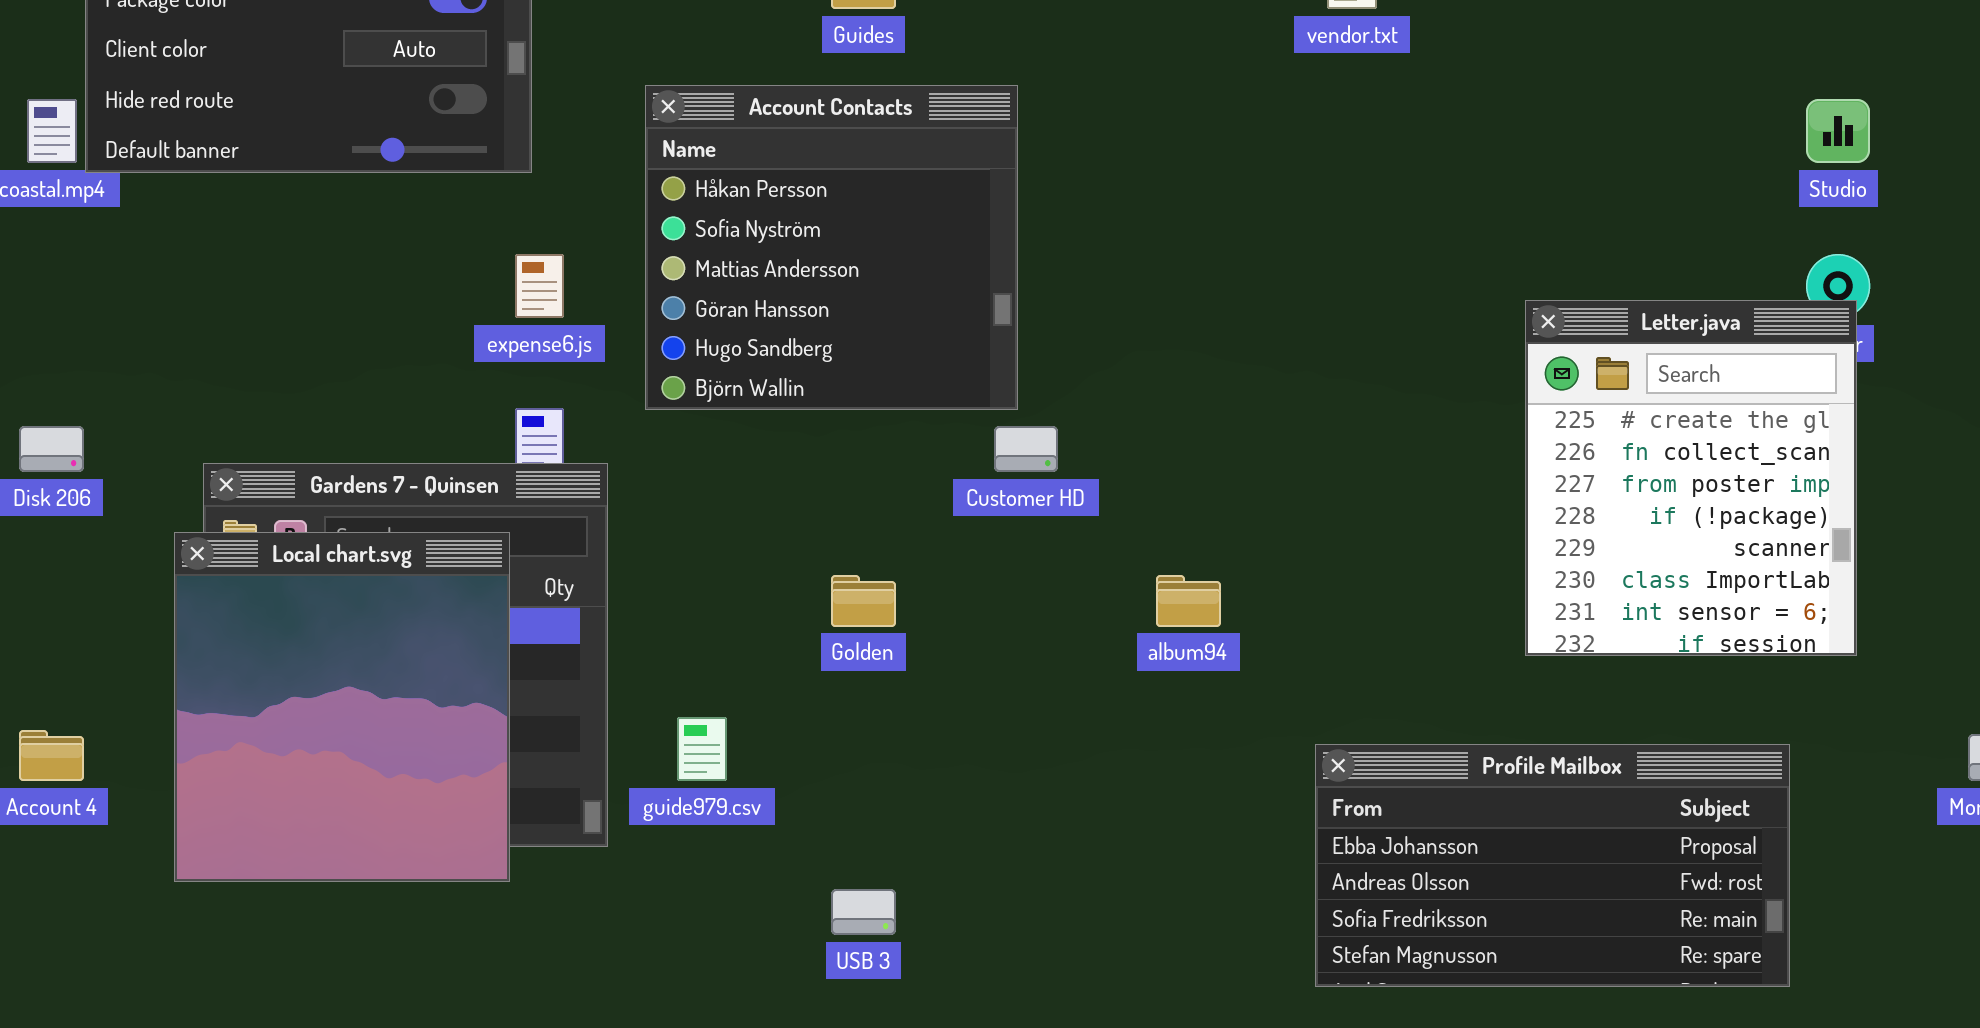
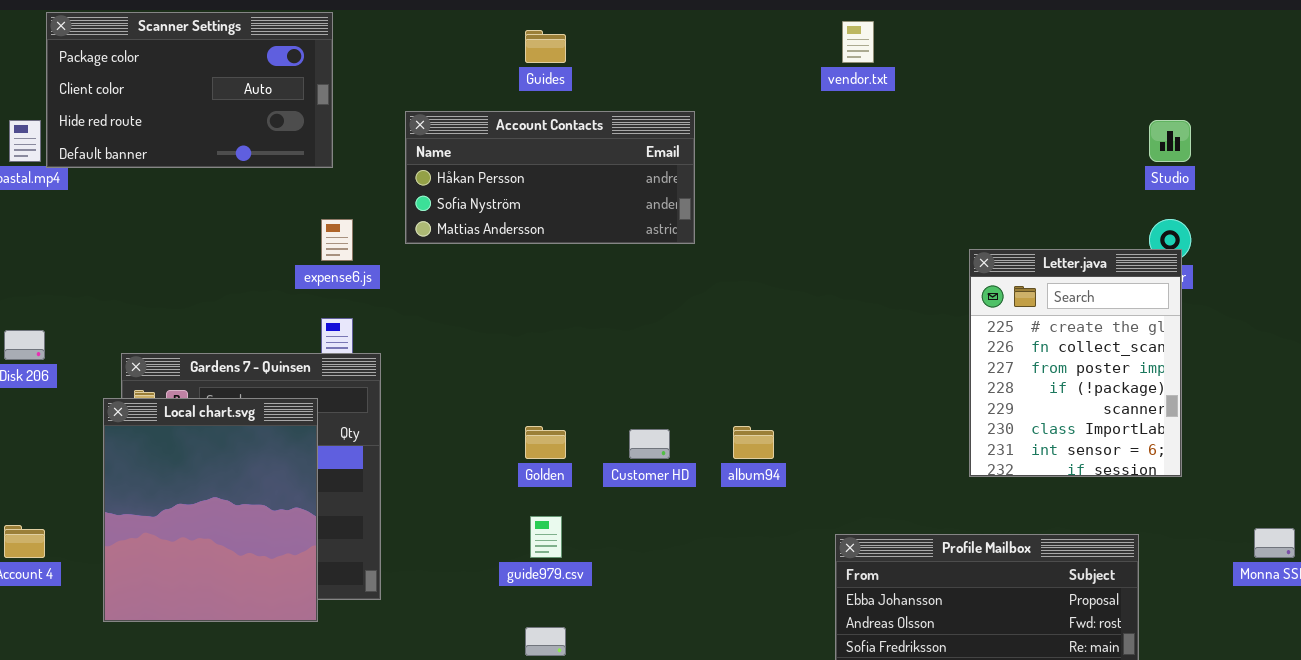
Account Contacts: [645,85,1018,410] -> [405,111,695,244], resized
Customer HD: [994,426,1058,472] -> [629,429,670,459], moved
guide979.csv: [677,717,727,781] -> [530,516,562,558], moved

